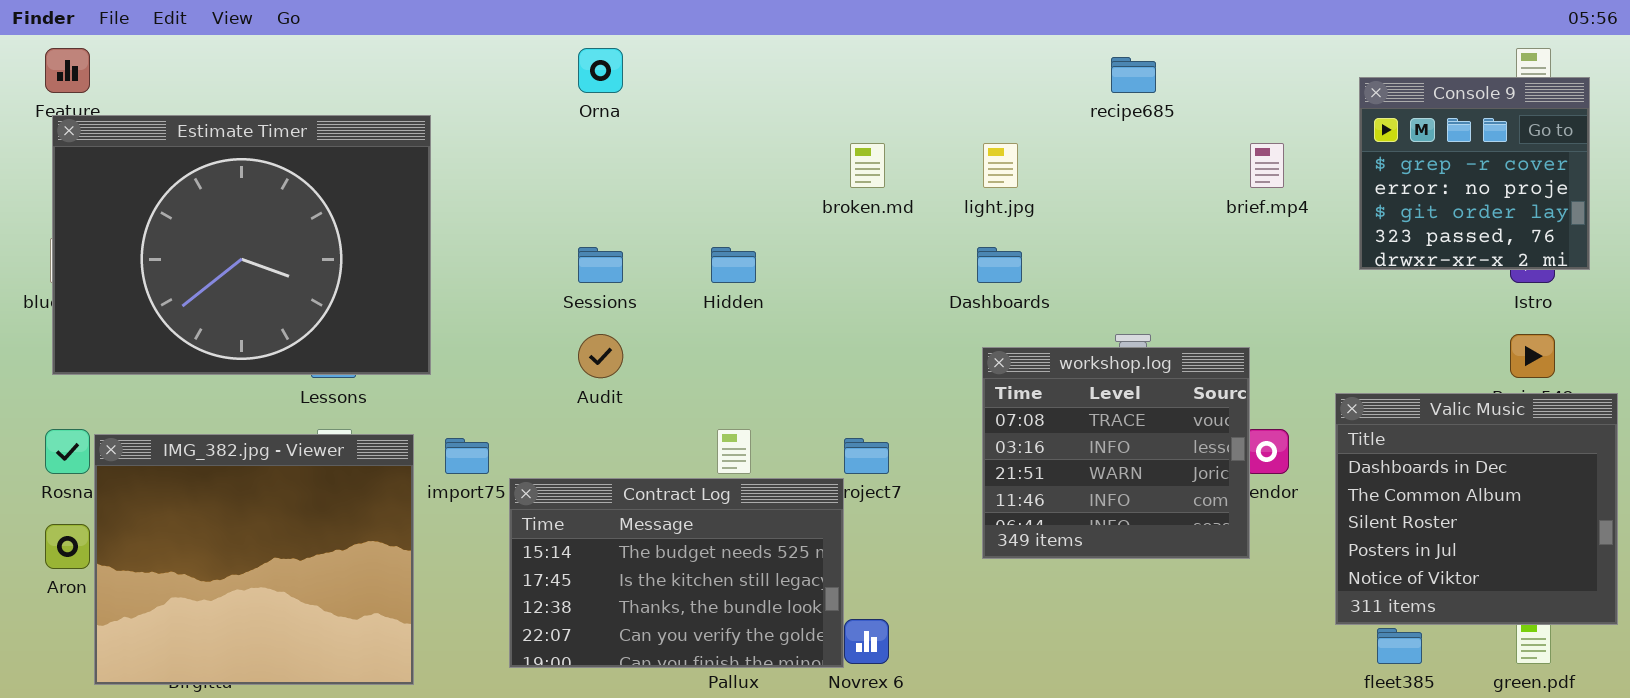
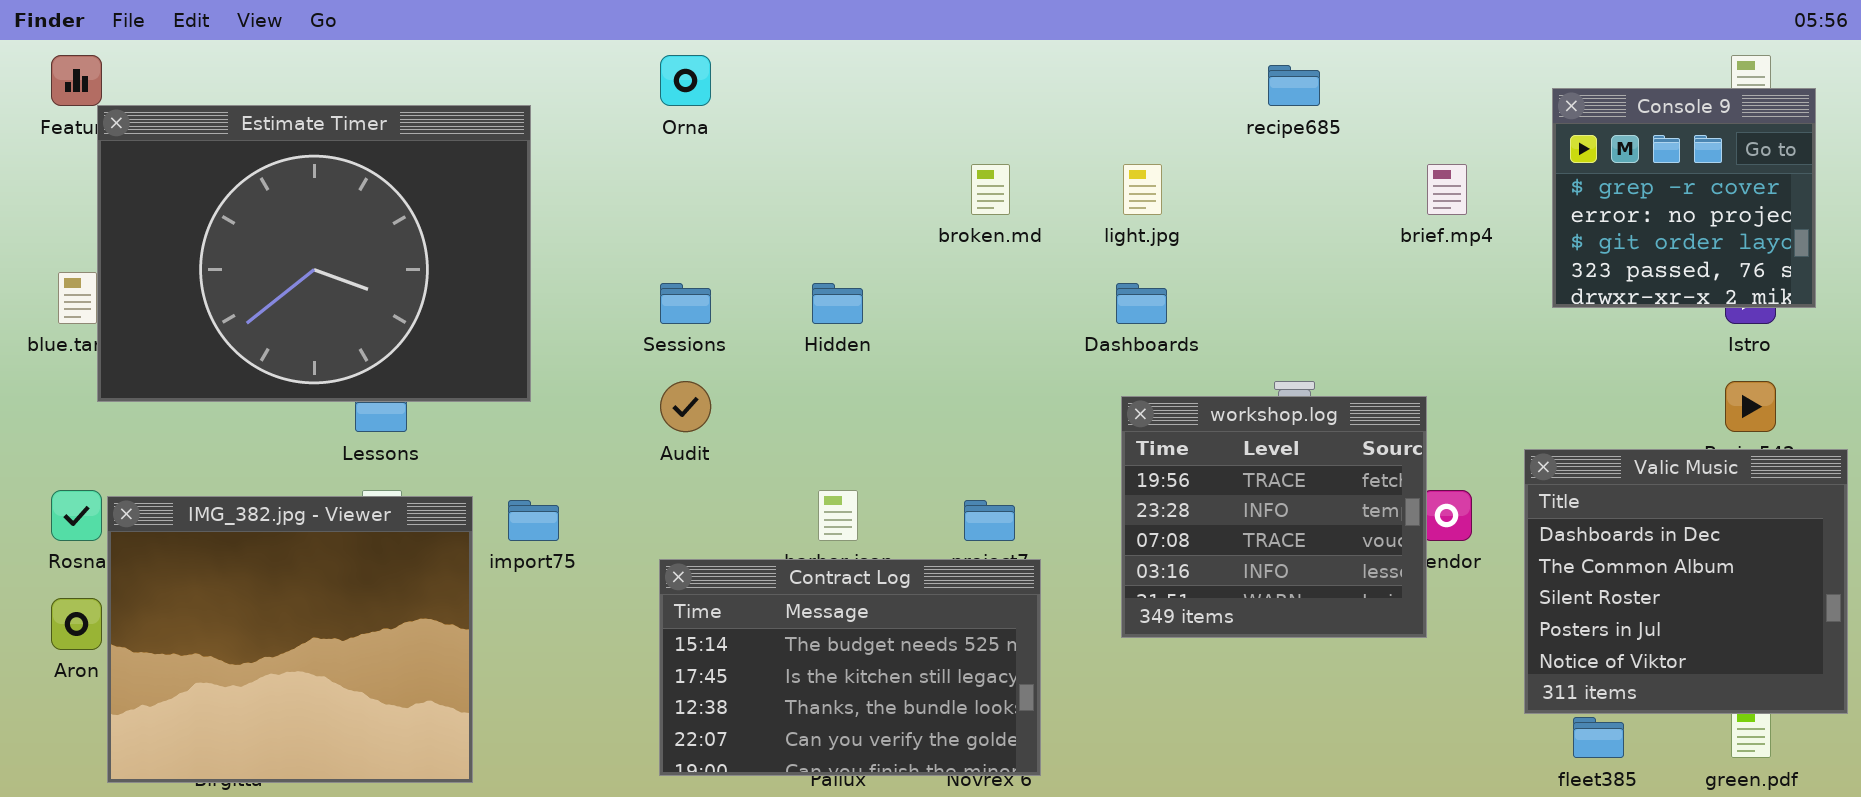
Estimate Timer: [52,115,431,375] -> [97,105,531,402], moved
workshop.log: [982,347,1250,559] -> [1121,396,1427,638], scrolled up 2 rows
Contract Log: [509,478,844,668] -> [659,559,1041,776], moved

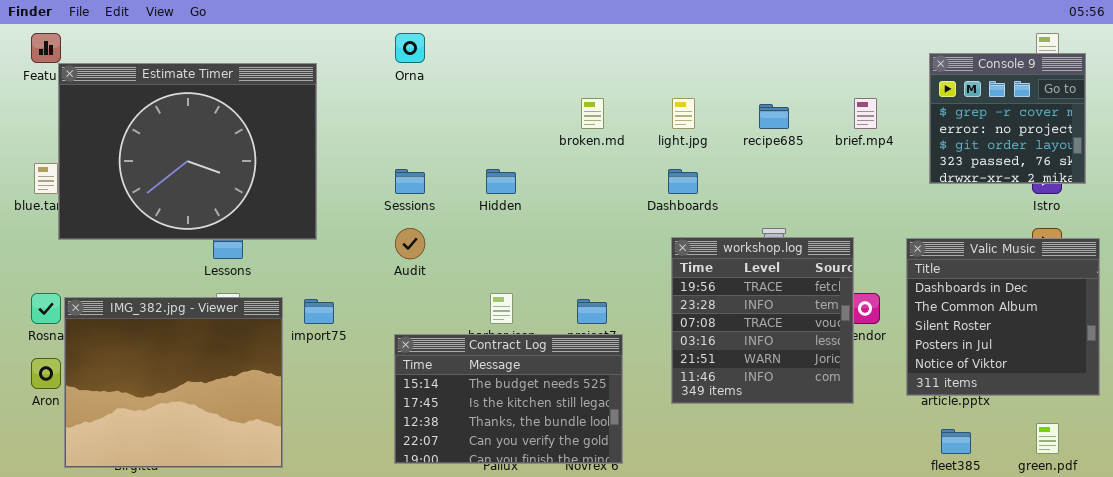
recipe685: [1268,65,1320,106] -> [759,104,789,129], moved
workshop.log: [1121,396,1427,638] -> [671,237,854,404], resized
Valic Music: [1524,449,1848,714] -> [906,238,1100,396], moved

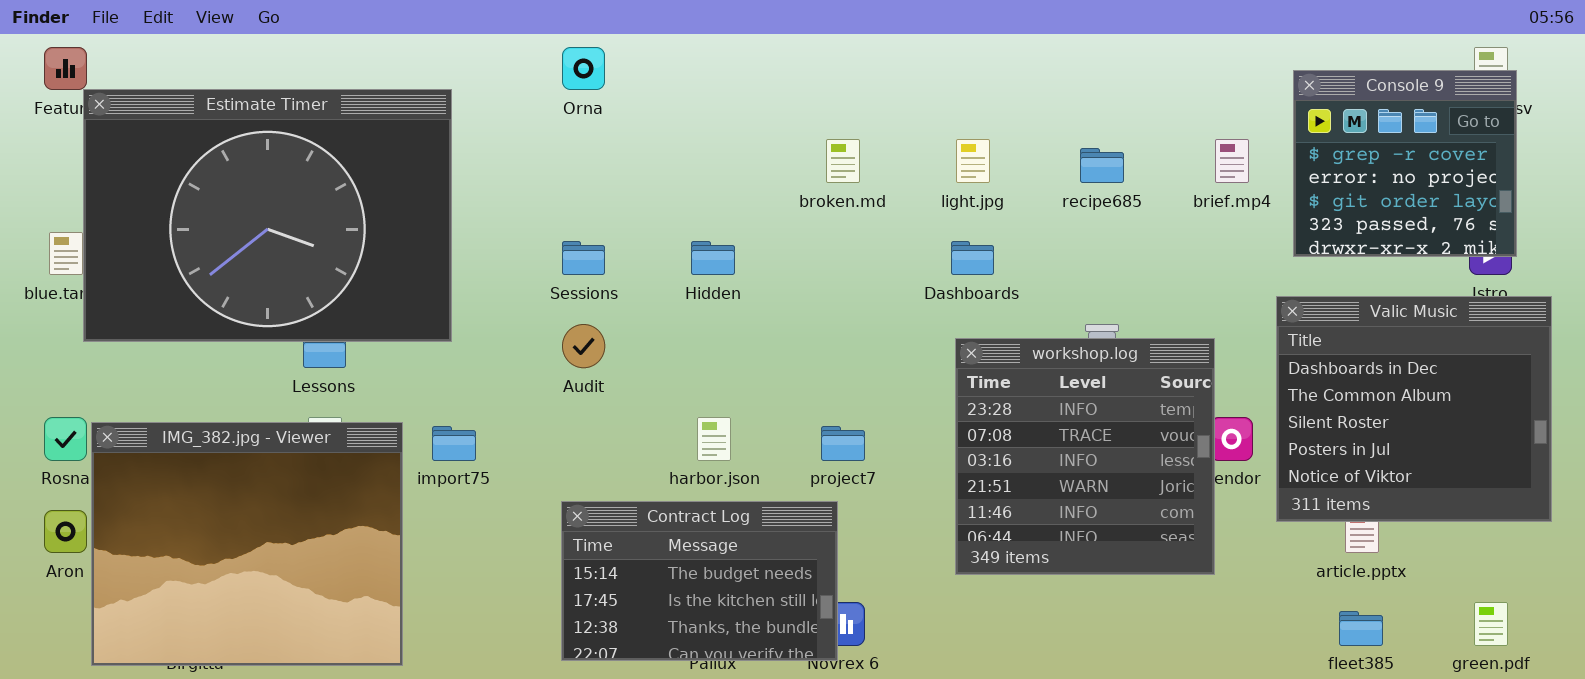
Console 9: [929,53,1086,184] -> [1293,70,1517,257], moved
workshop.log: [671,237,854,404] -> [955,338,1215,575], scrolled down 1 row
Valic Music: [906,238,1100,396] -> [1276,296,1552,522], moved
Contract Log: [394,334,623,464] -> [561,501,838,661], resized

